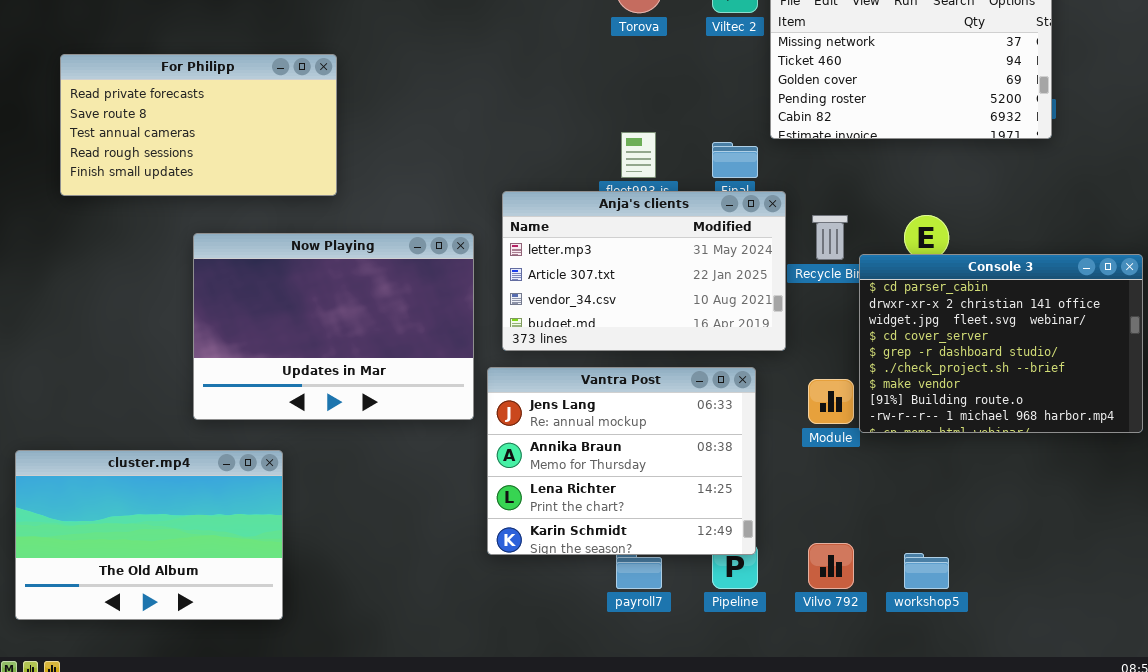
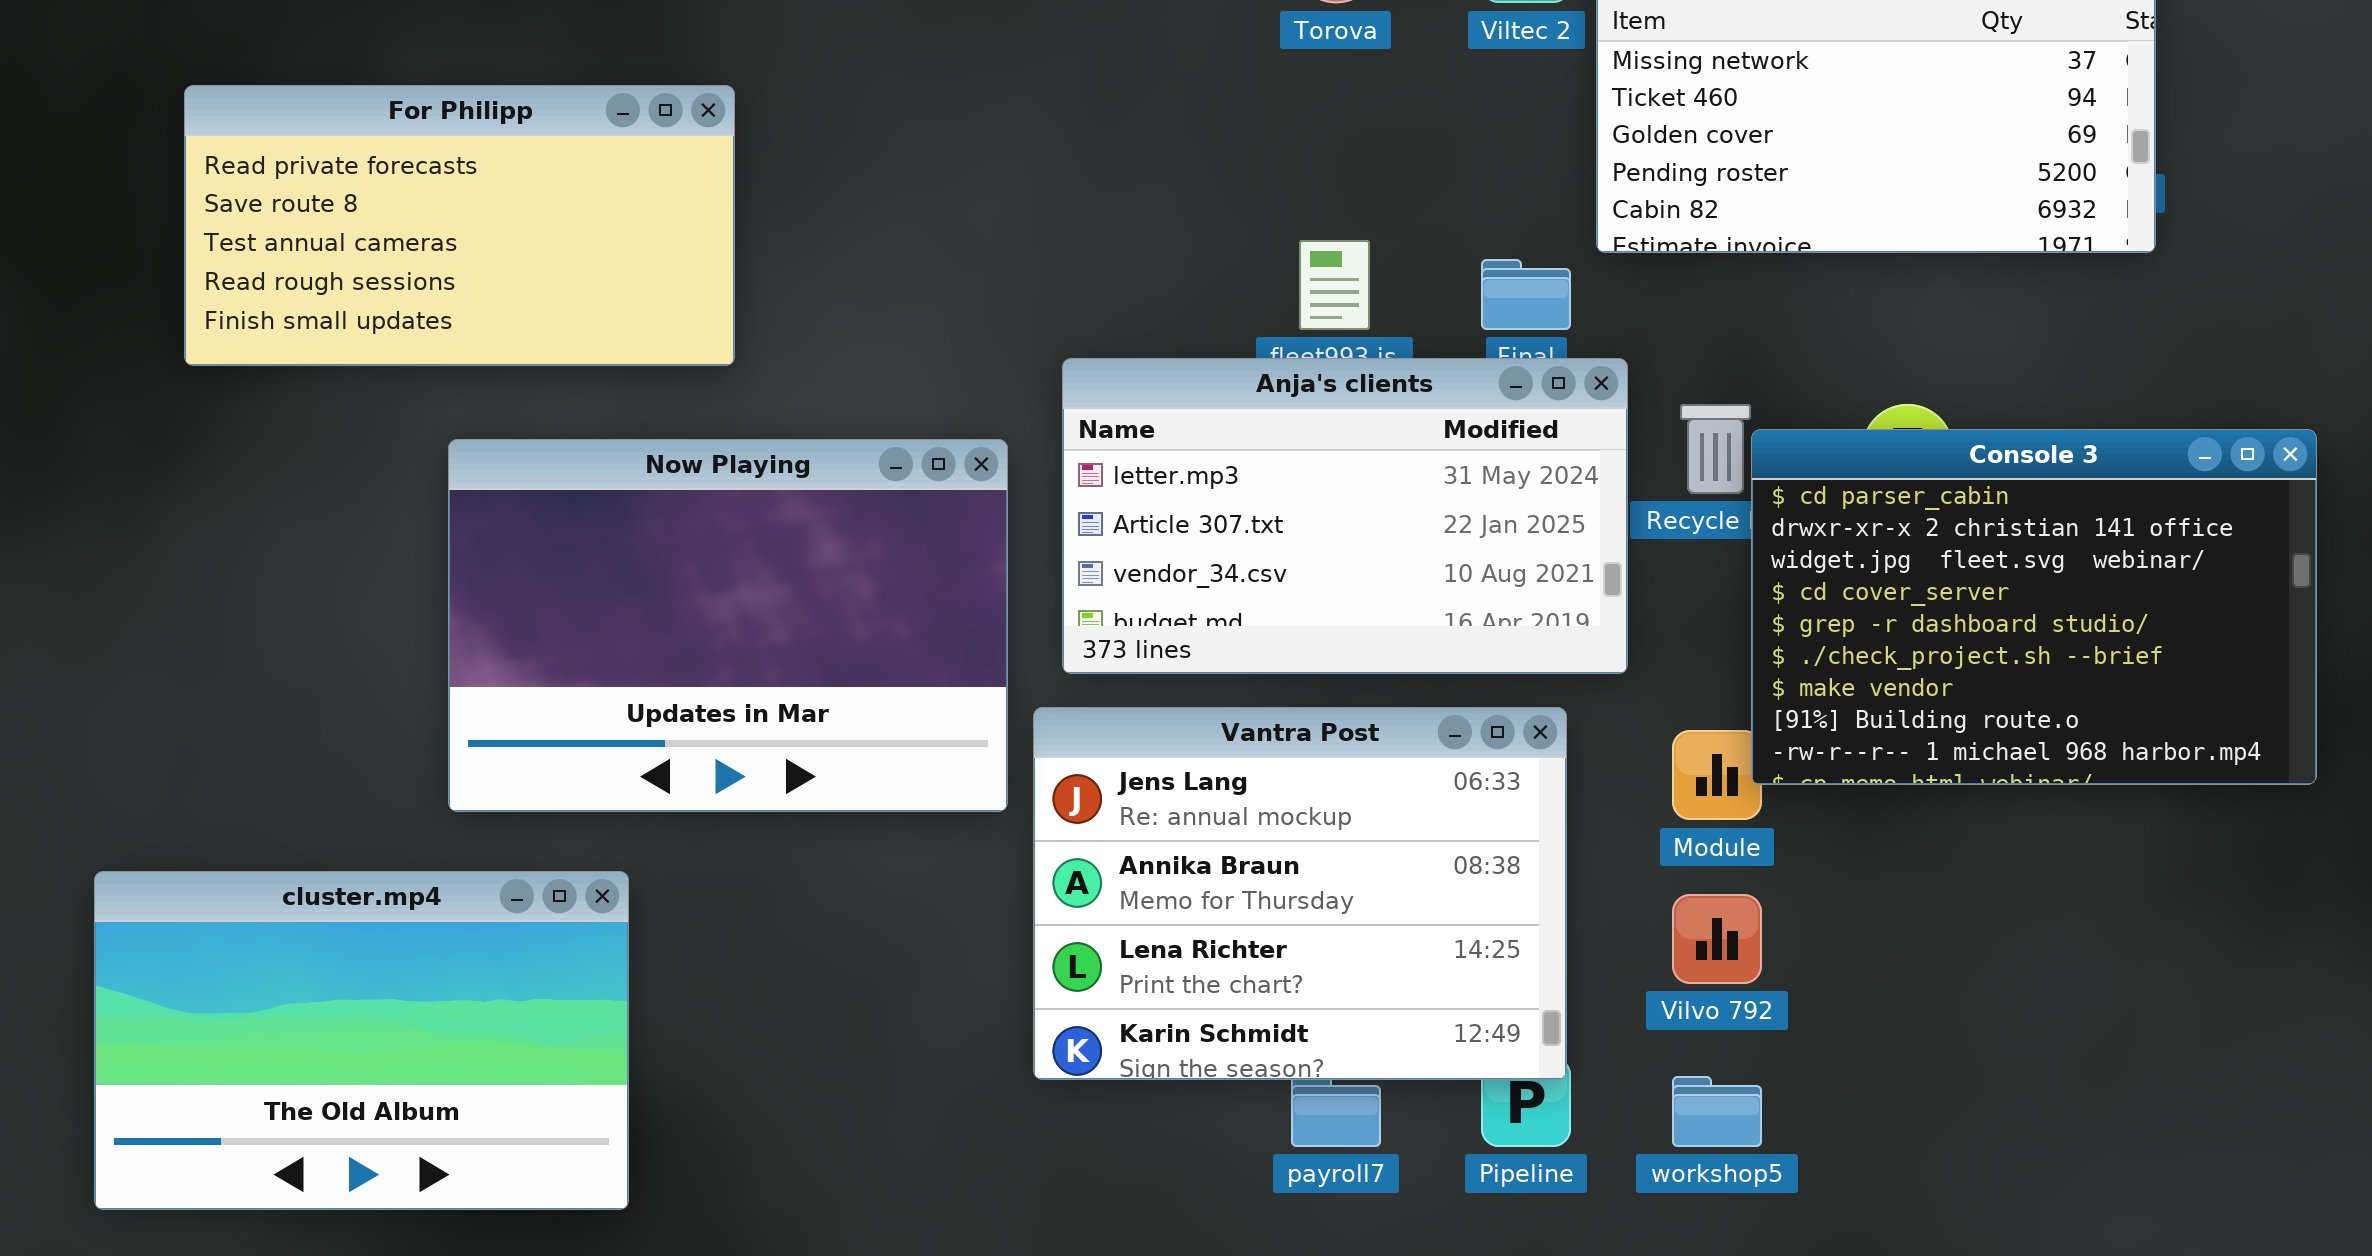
Console 3: [859,254,1143,433] -> [1751,429,2317,785], moved
Vilvo 792: [808,543,854,589] -> [1672,894,1762,984], moved
workshop5: [904,553,949,589] -> [1672,1076,1762,1147], moved

